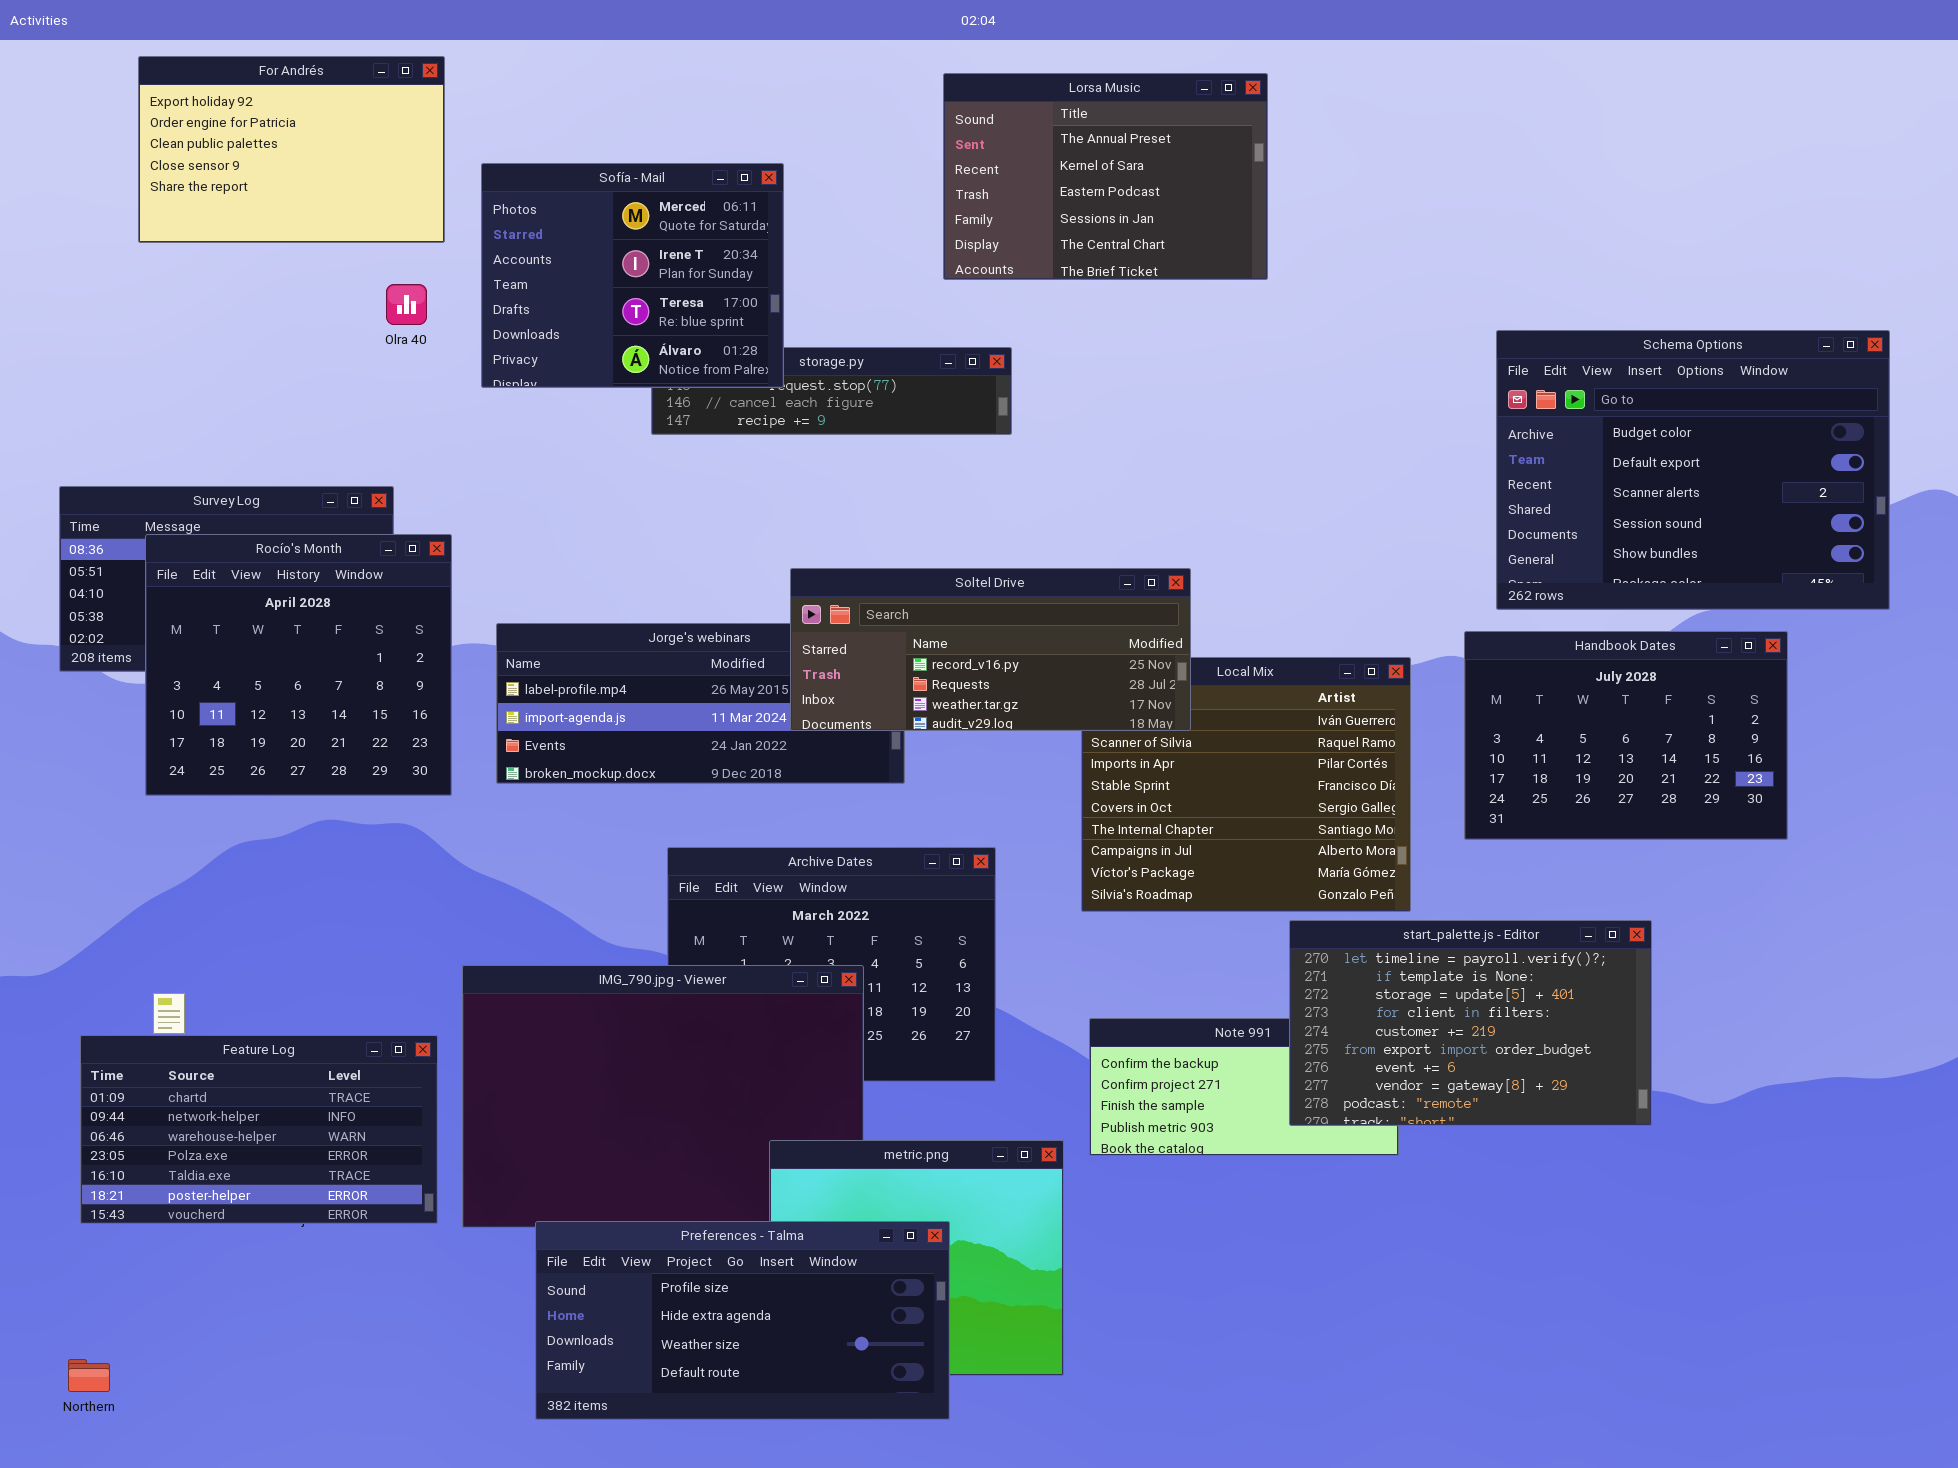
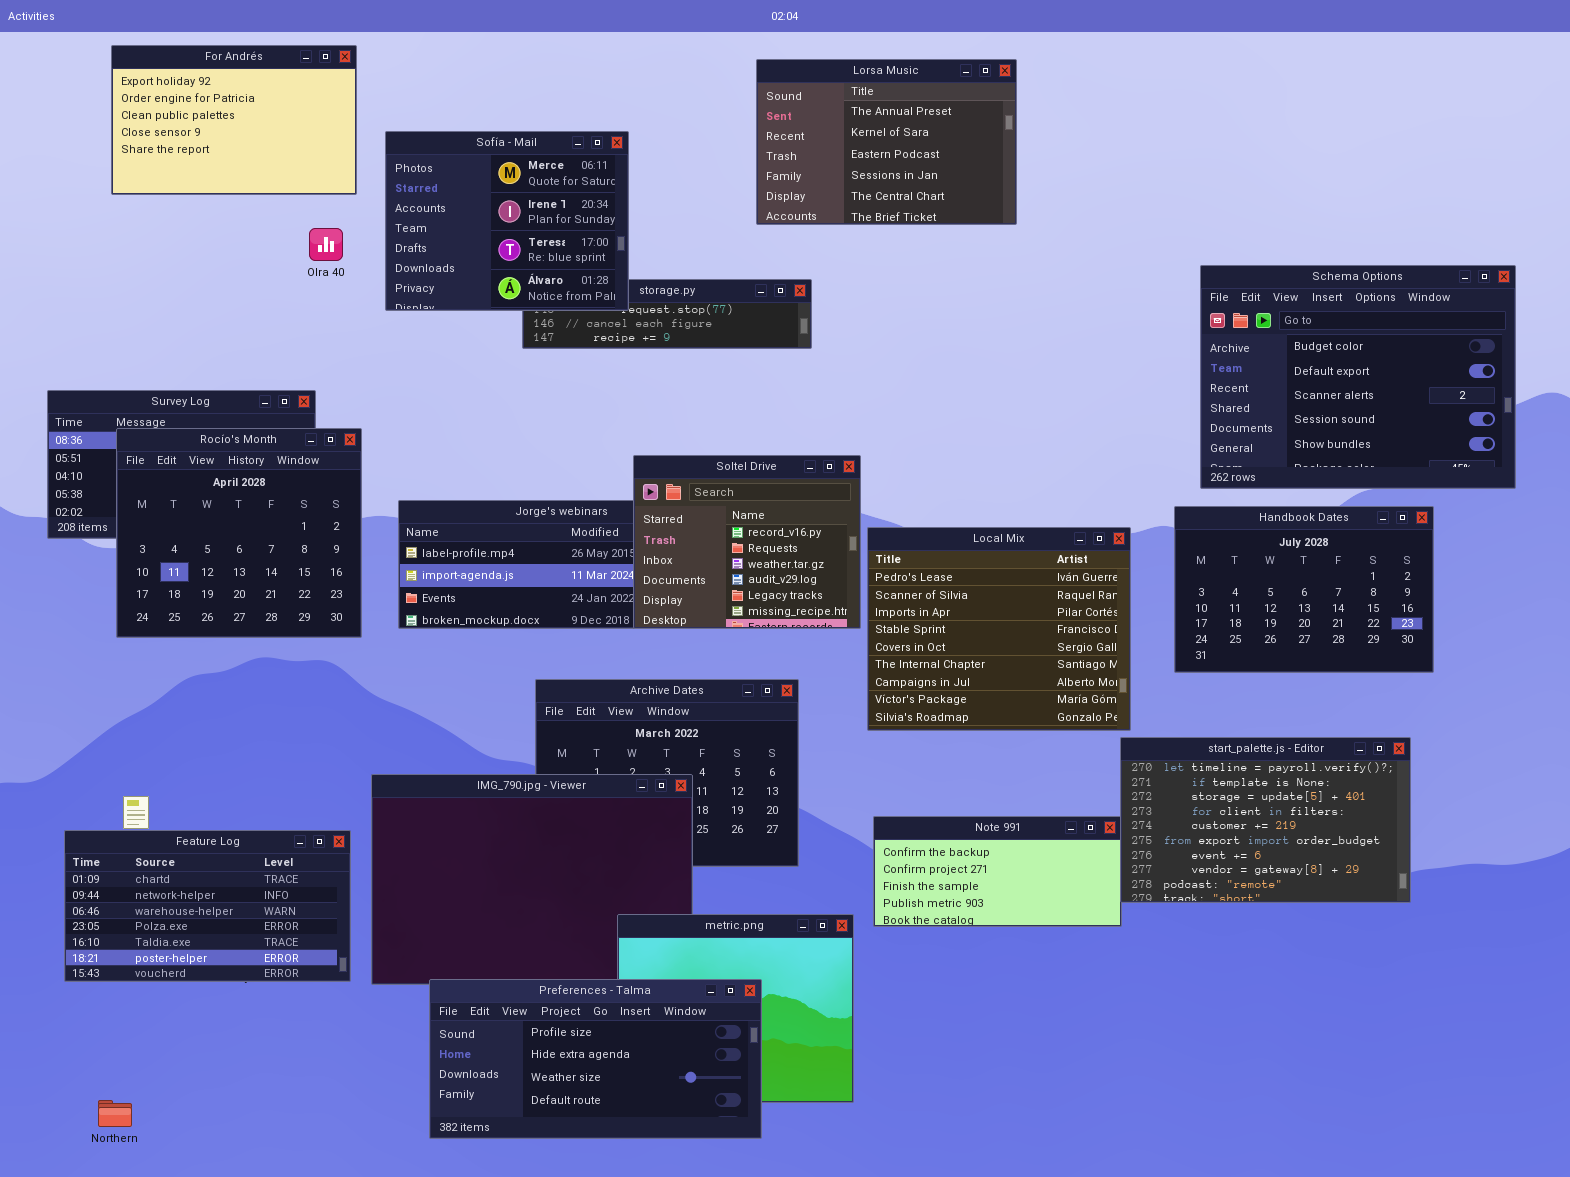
Soltel Drive: [790,568,1191,731] -> [633,455,861,629], resized
start_palette.js - Editor: [1289,920,1652,1126] -> [1120,737,1411,903], moved
Northern: [68,1359,110,1392] -> [98,1100,132,1127], moved

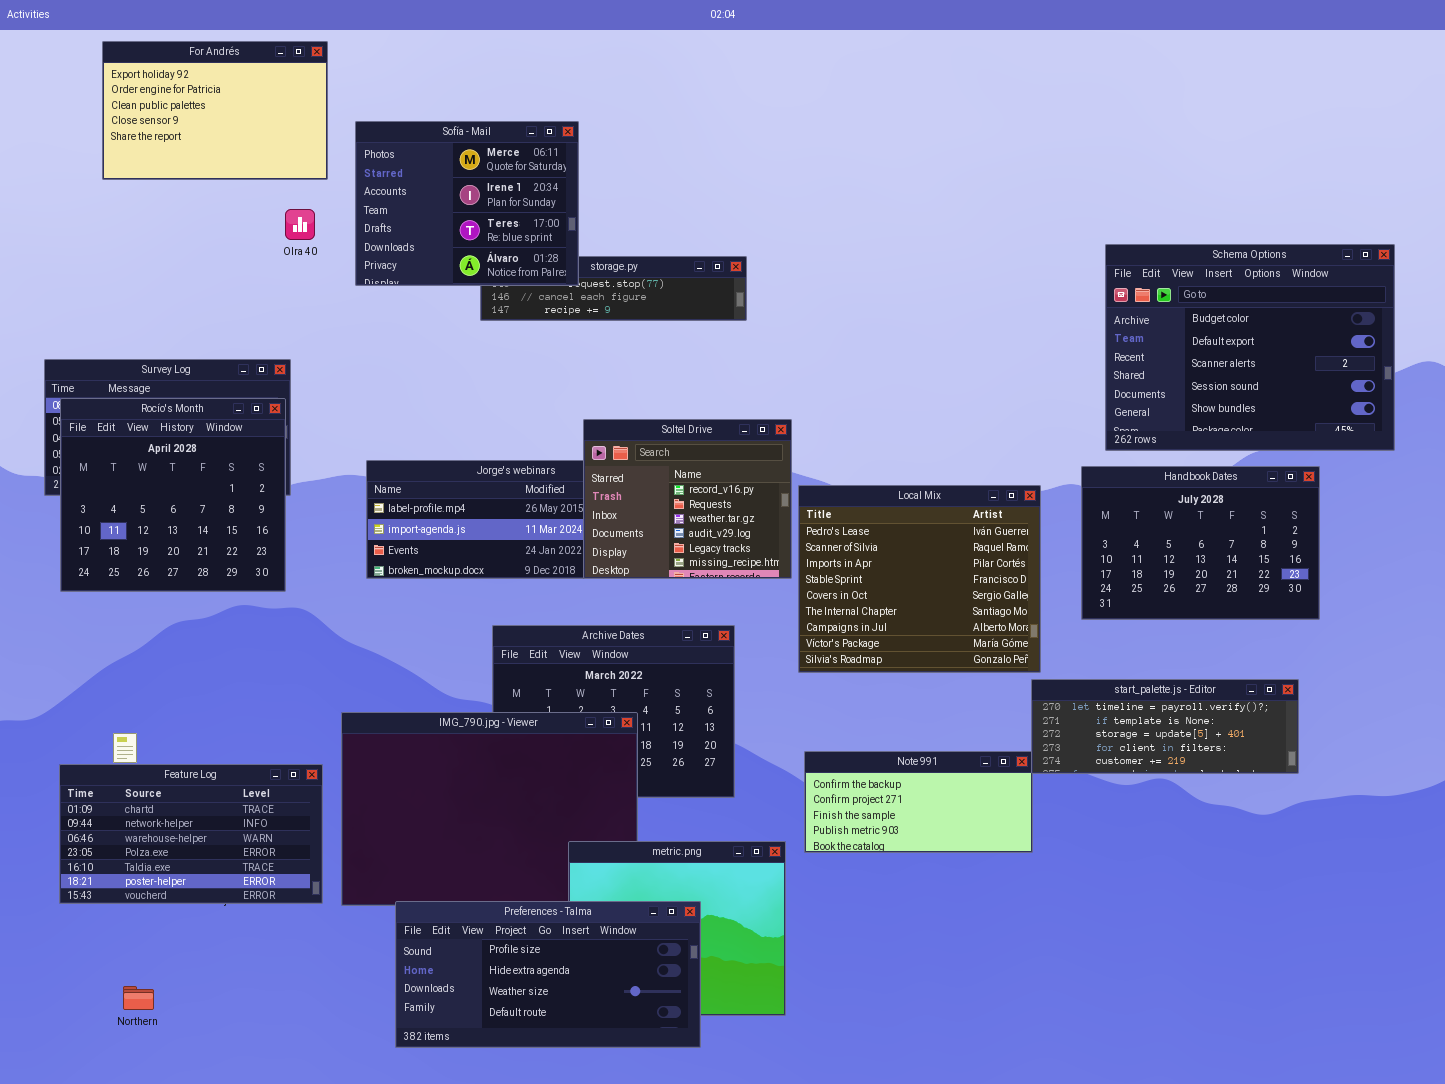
Lorsa Music: [756,59,1017,225] -> none, closed
Rocío's Month: [116,428,362,638] -> [60,398,286,592], moved
start_palette.js - Editor: [1120,737,1411,903] -> [1031,679,1299,774], resized
Northern: [98,1100,132,1127] -> [123,986,154,1010], moved

